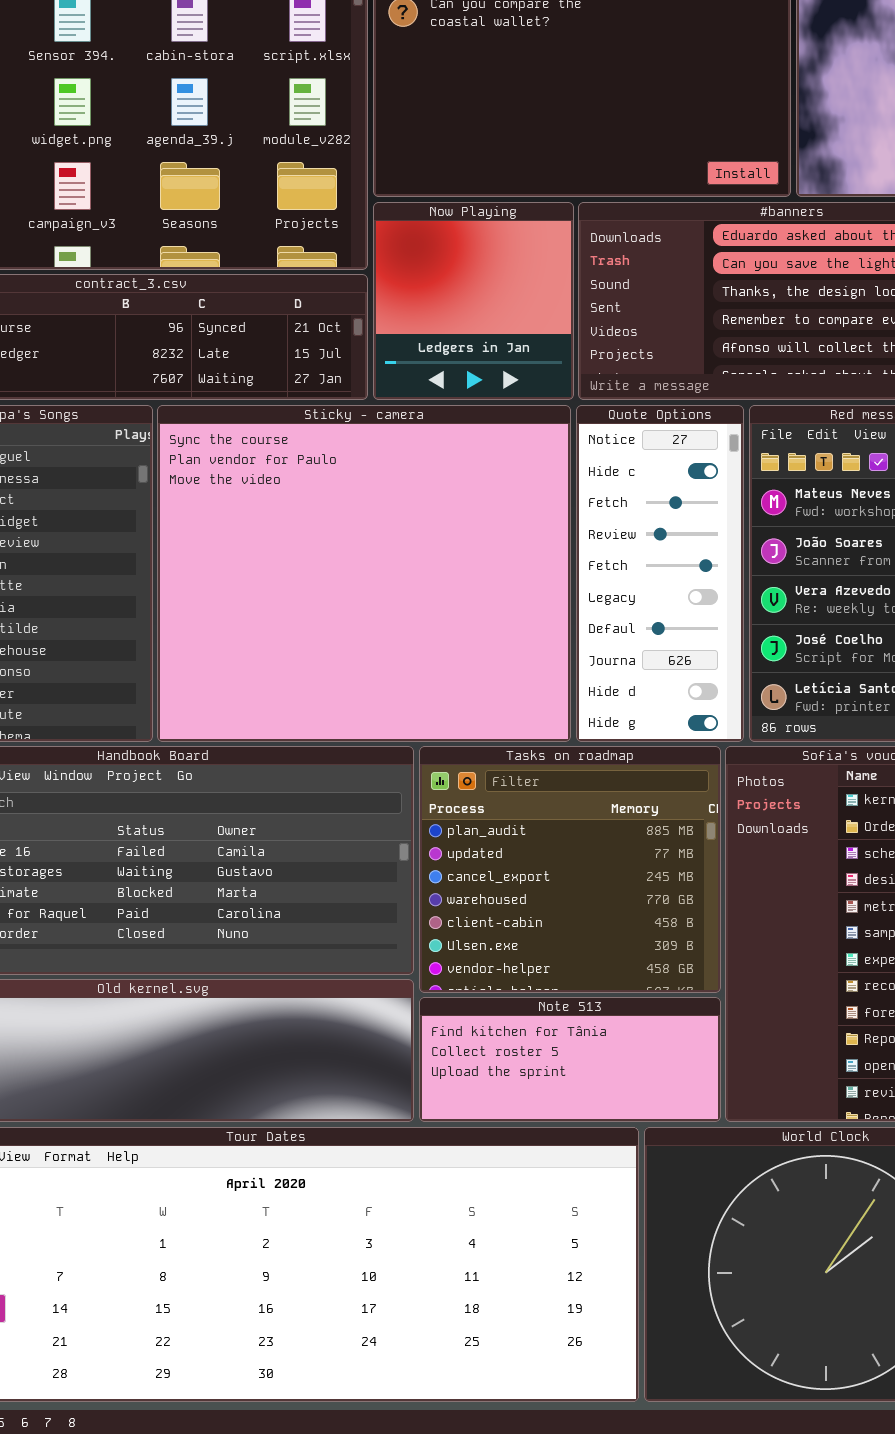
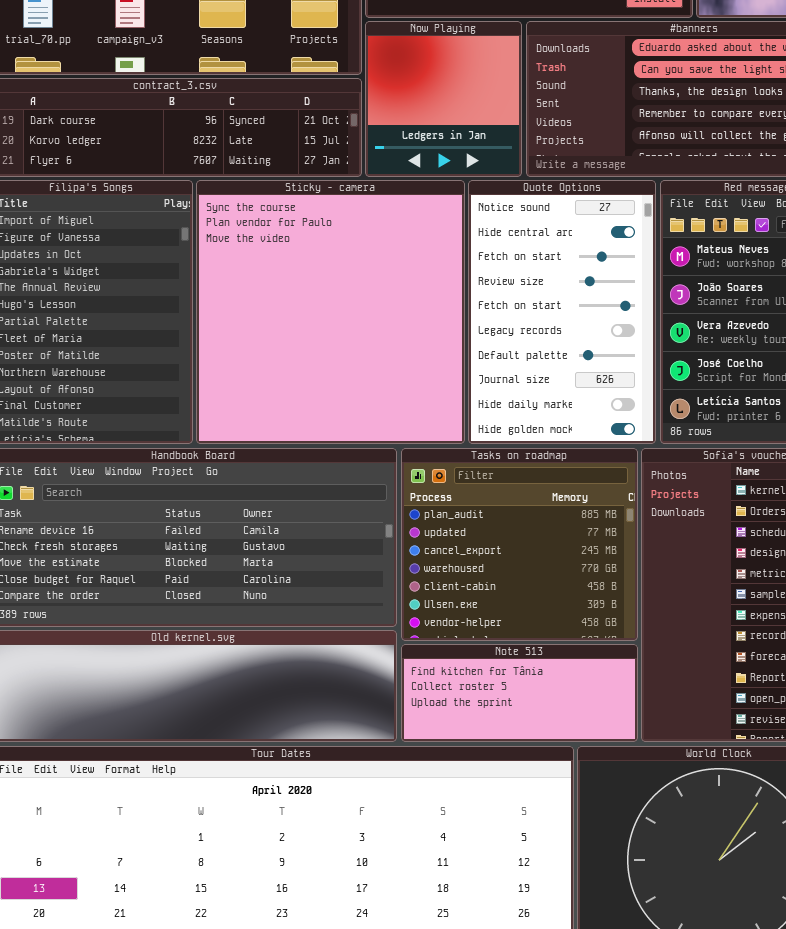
Sticky - camera: [157,405,571,742] -> [196,180,465,444], resized
Quote Options: [576,405,744,742] -> [468,180,656,444], resized

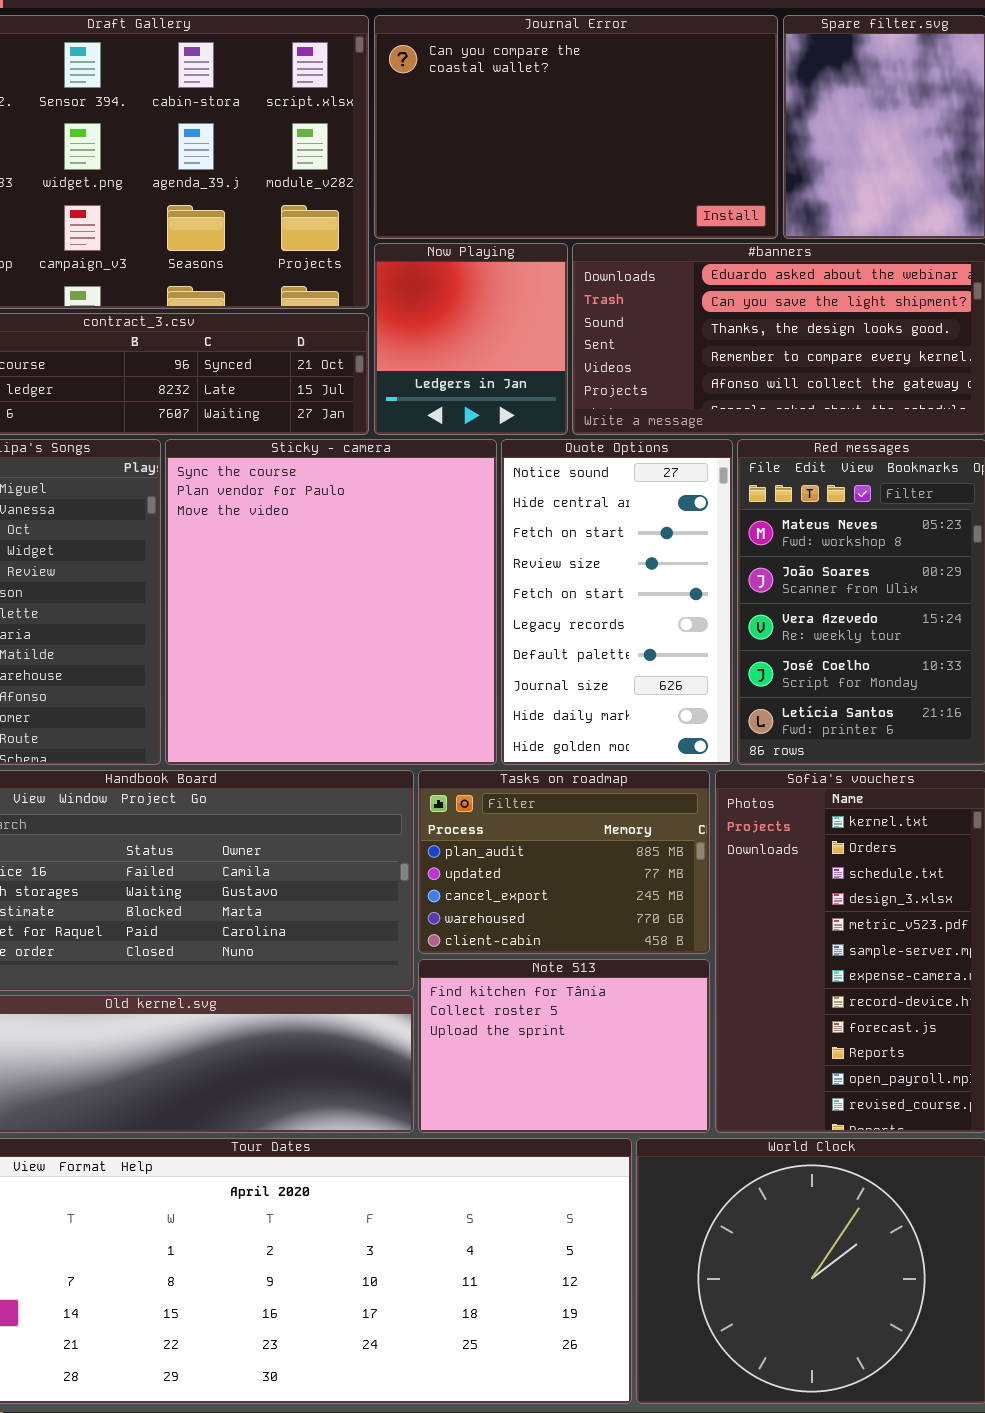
Tasks on roadmap: [401,448,638,641] -> [418,770,710,954], resized
Note 513: [401,644,638,742] -> [418,959,710,1133], resized

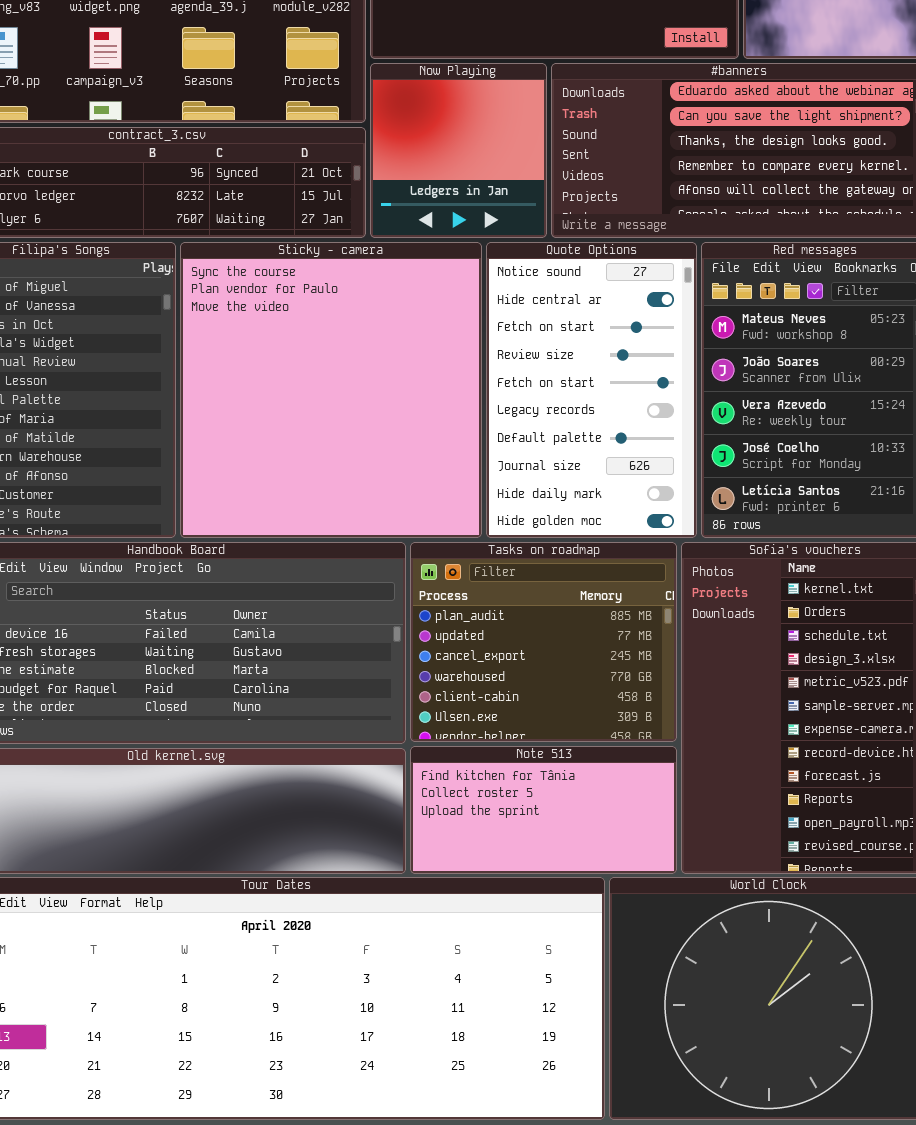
Tasks on roadmap: [418,770,710,954] -> [410,542,677,742], resized
Note 513: [418,959,710,1133] -> [410,746,677,874], resized

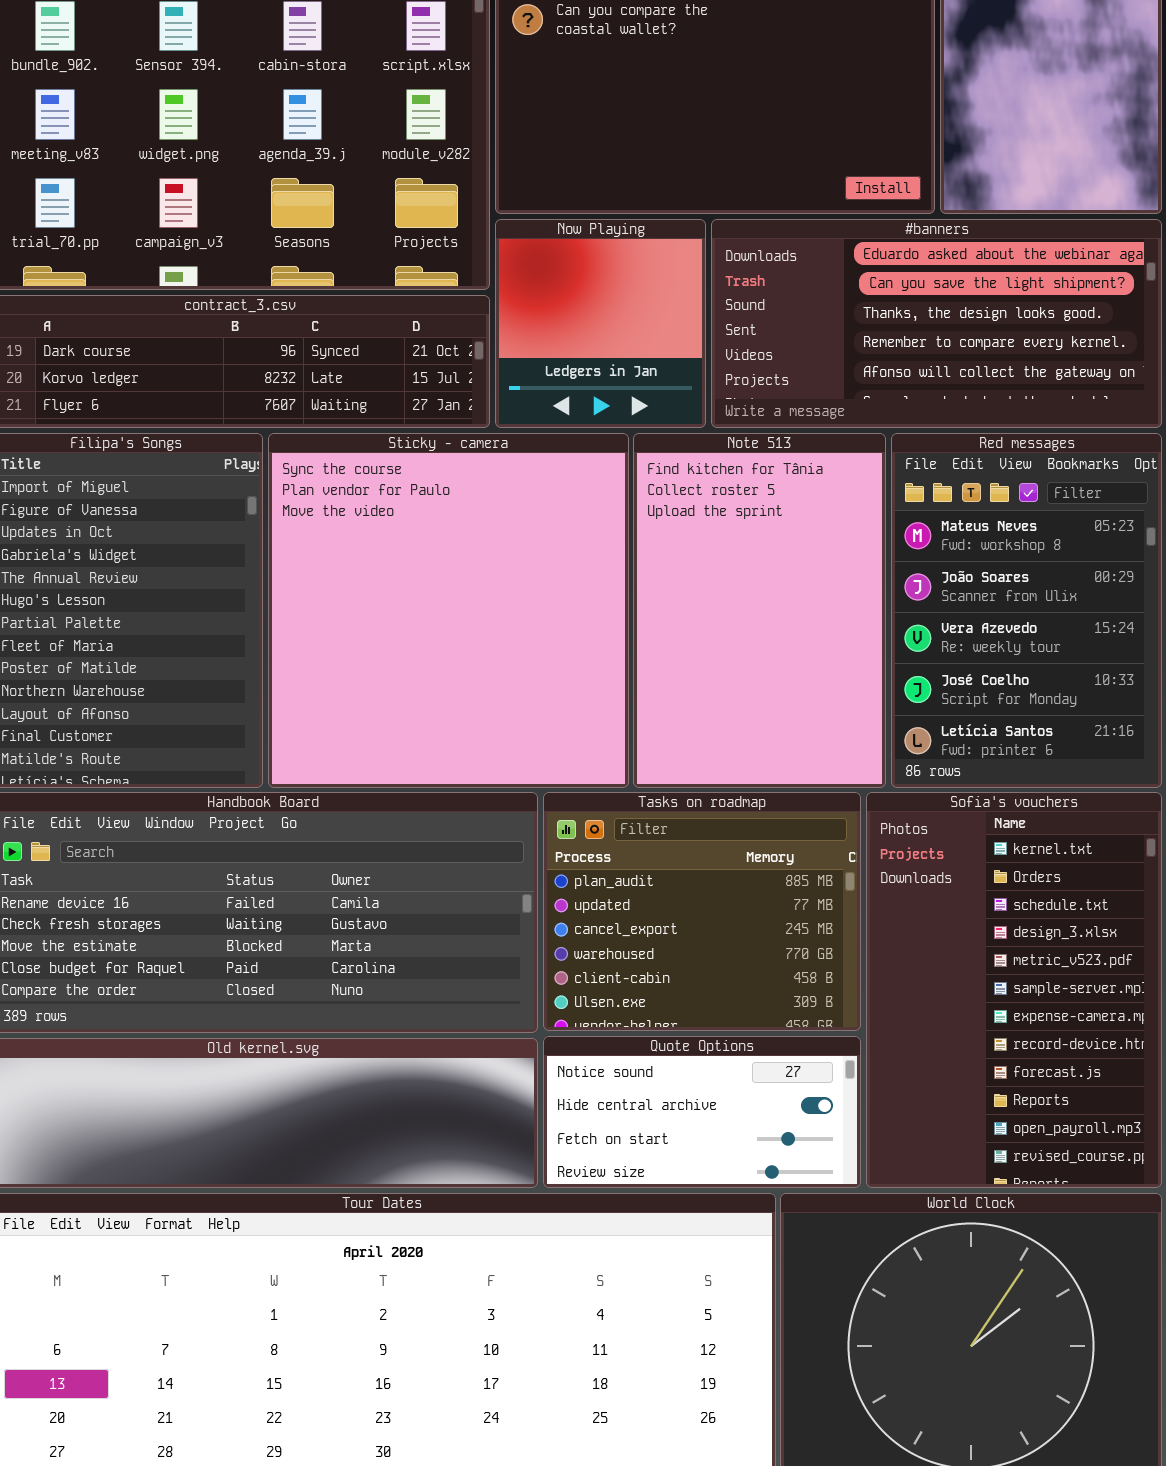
Quote Options: [486,242,697,538] -> [543,1036,861,1188], moved, resized
Note 513: [410,746,677,874] -> [633,433,886,788], moved, resized

